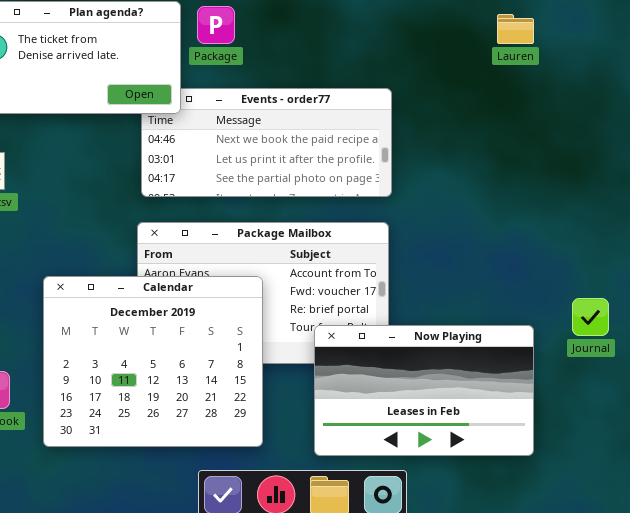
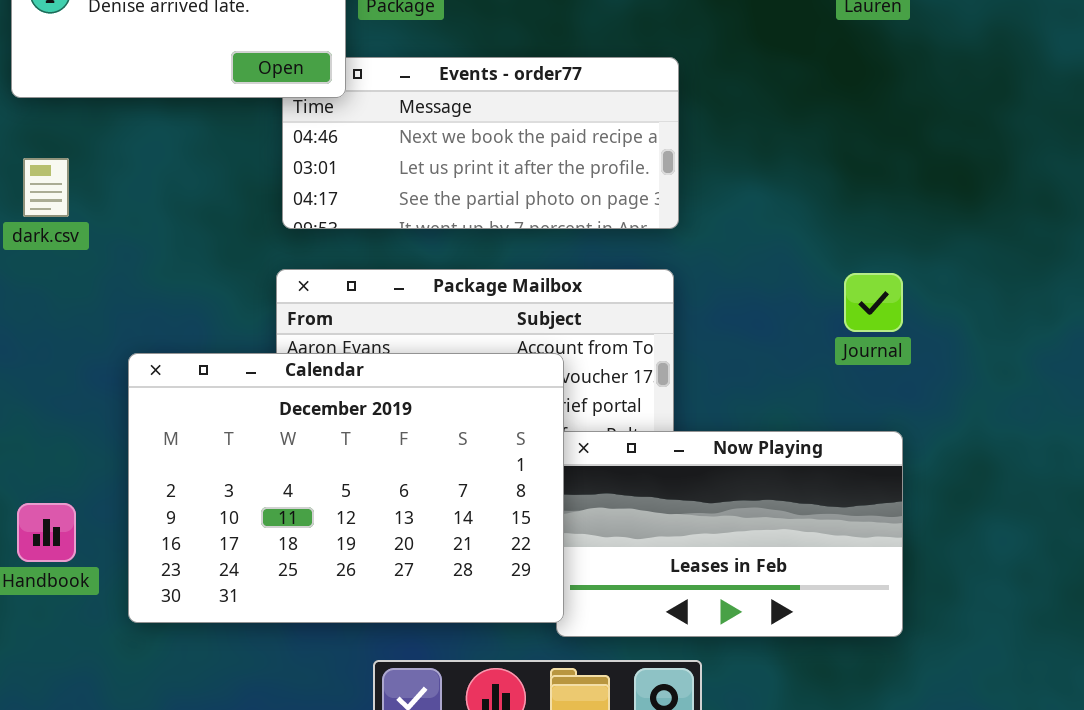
Calendar: [43,276,263,447] -> [128,353,564,623], resized
Journal: [572,298,609,336] -> [844,273,903,332], moved

